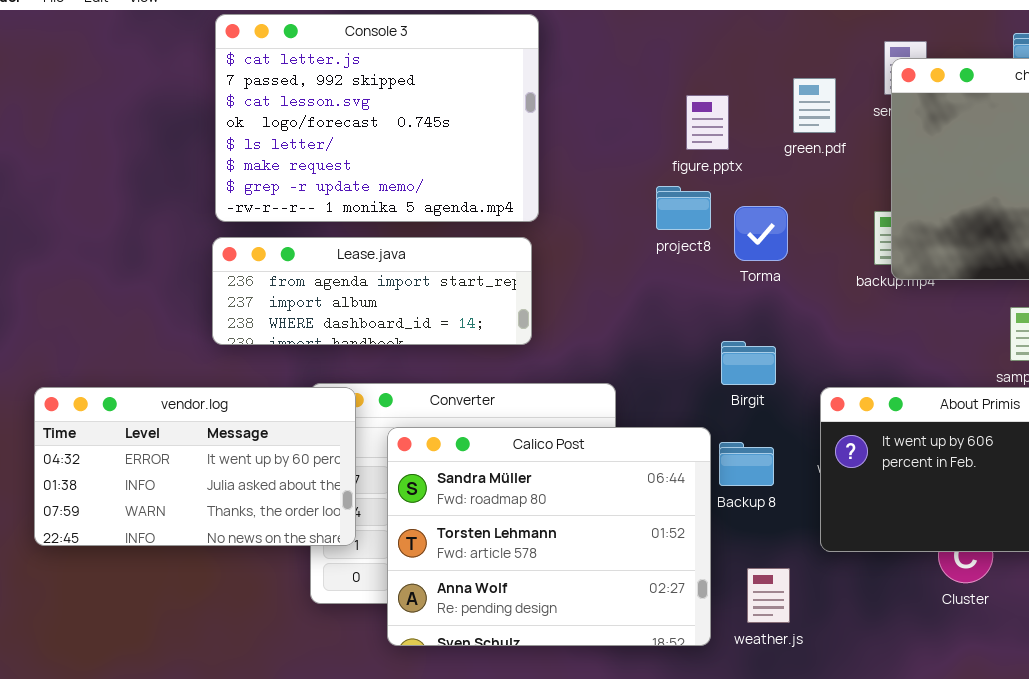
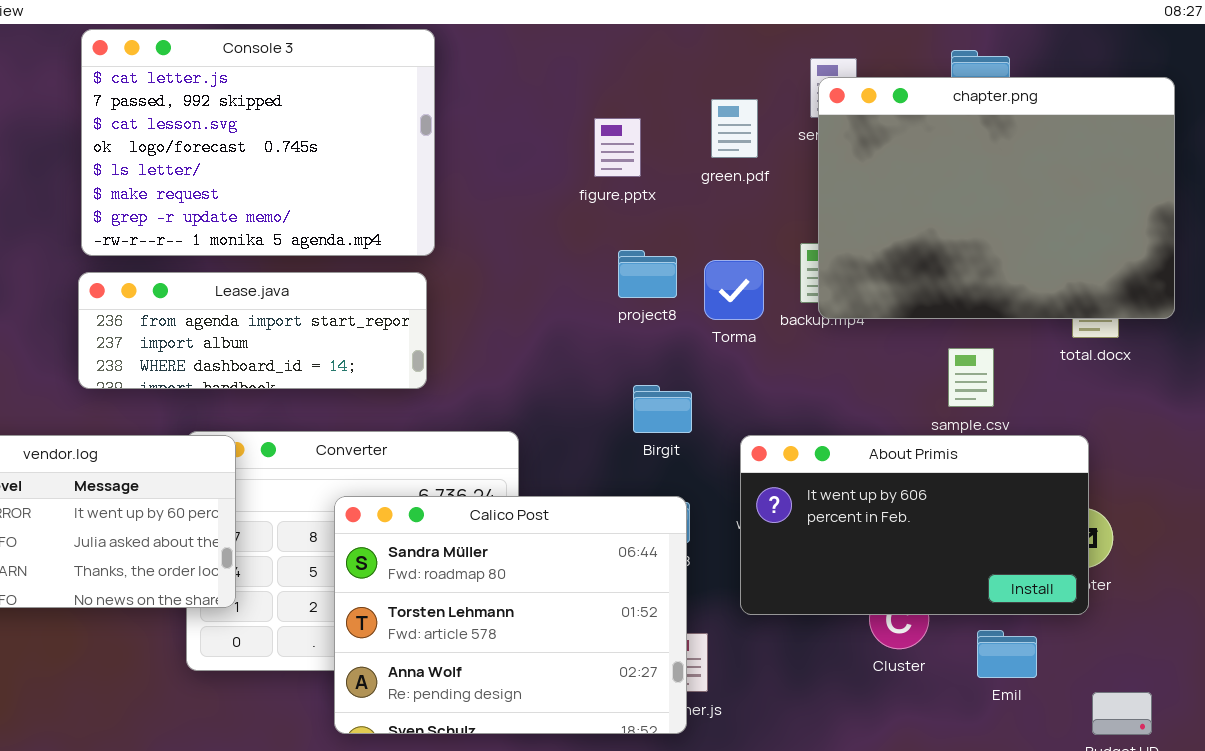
project8: [656,186,711,230] -> [618,250,677,298], moved
Torma: [734,206,788,261] -> [704,260,764,320], moved
Calico Post: [387,427,711,646] -> [334,496,687,734], moved

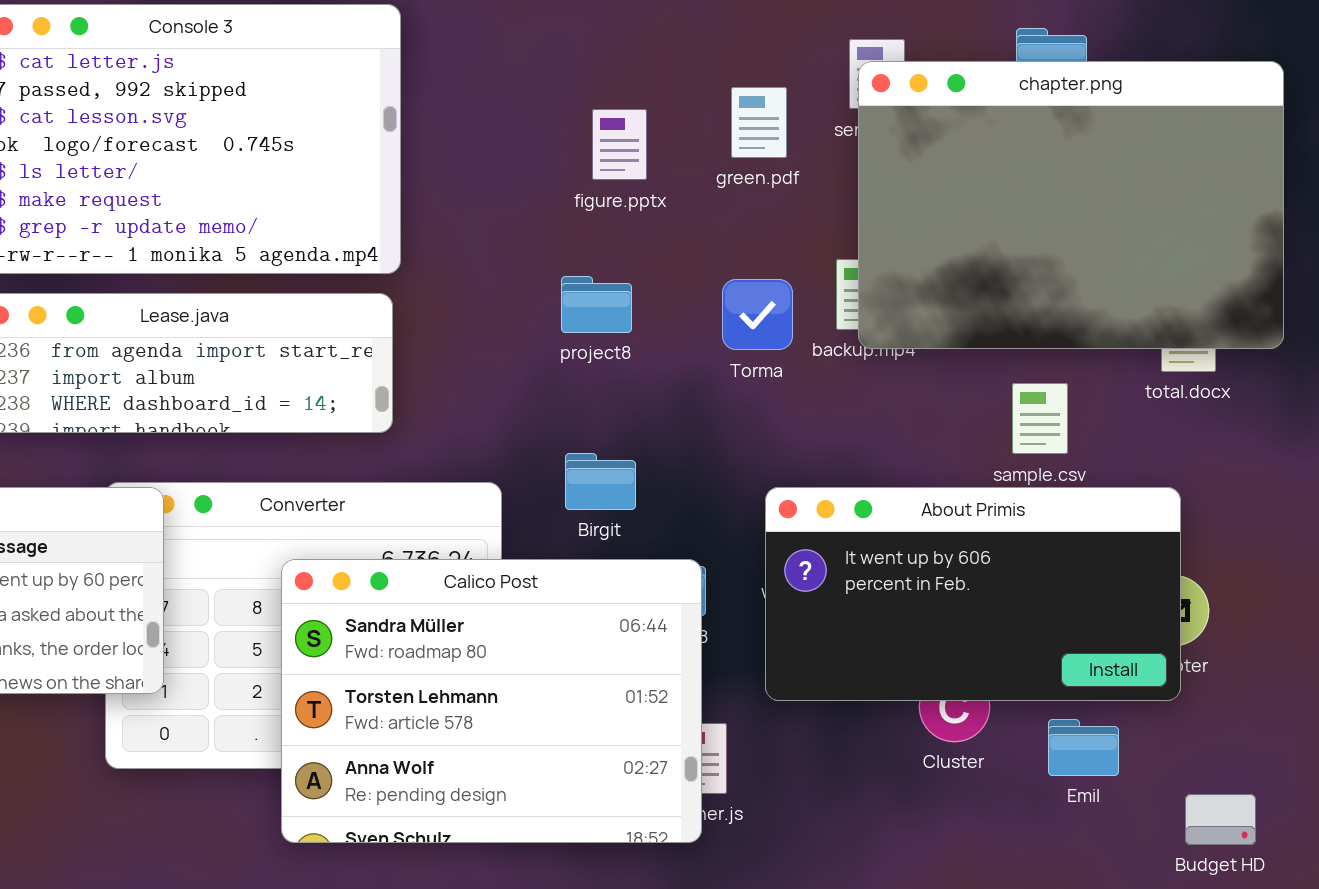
project8: [618,250,677,298] -> [561,276,632,333], moved
Birgit: [633,385,692,433] -> [565,453,636,510], moved

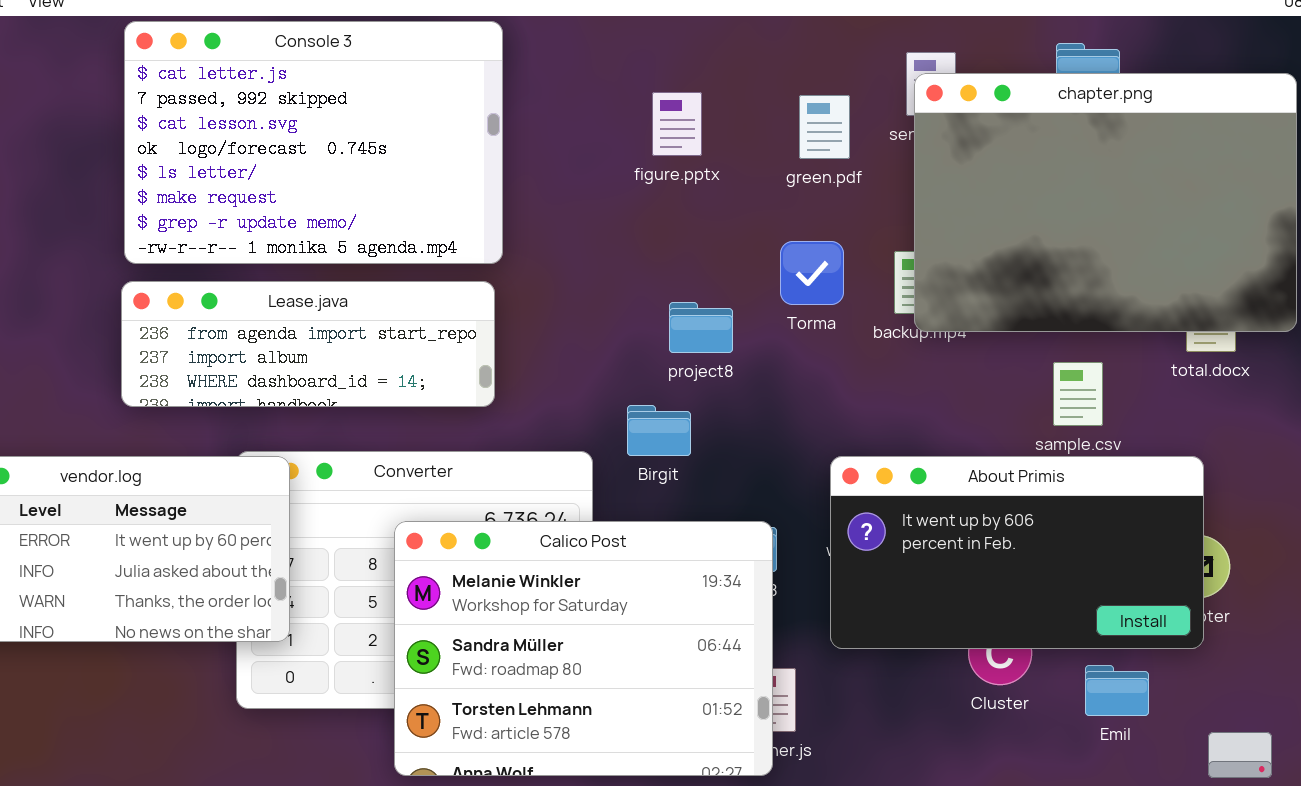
figure.pptx: [592,109,647,180] -> [652,92,702,156], moved
project8: [561,276,632,333] -> [669,302,733,353], moved
Torma: [722,279,793,350] -> [780,241,844,305], moved
Birgit: [565,453,636,510] -> [627,405,691,456], moved
Calico Post: [281,559,702,843] -> [394,521,773,776], scrolled up 1 row

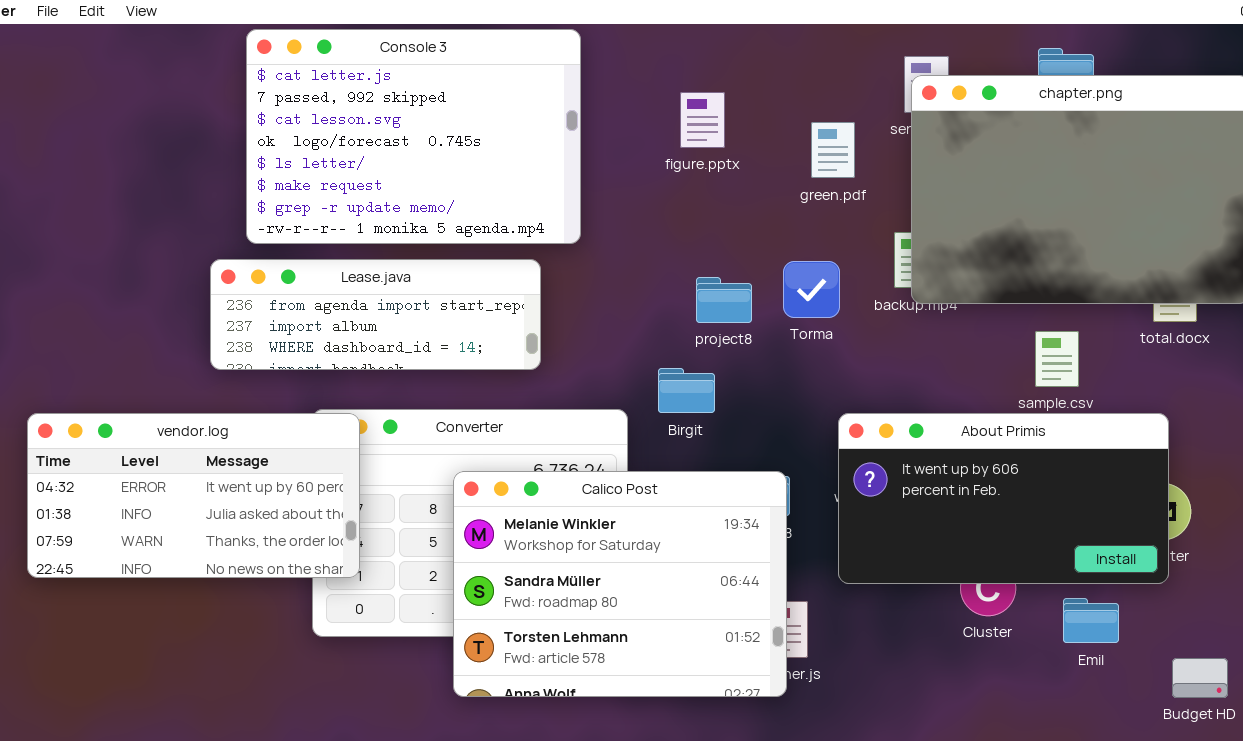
Console 3: [124,21,503,264] -> [246,29,581,244], moved
green.pdf: [799,95,850,159] -> [811,122,855,178], moved
Torma: [780,241,844,305] -> [783,261,840,318], moved

